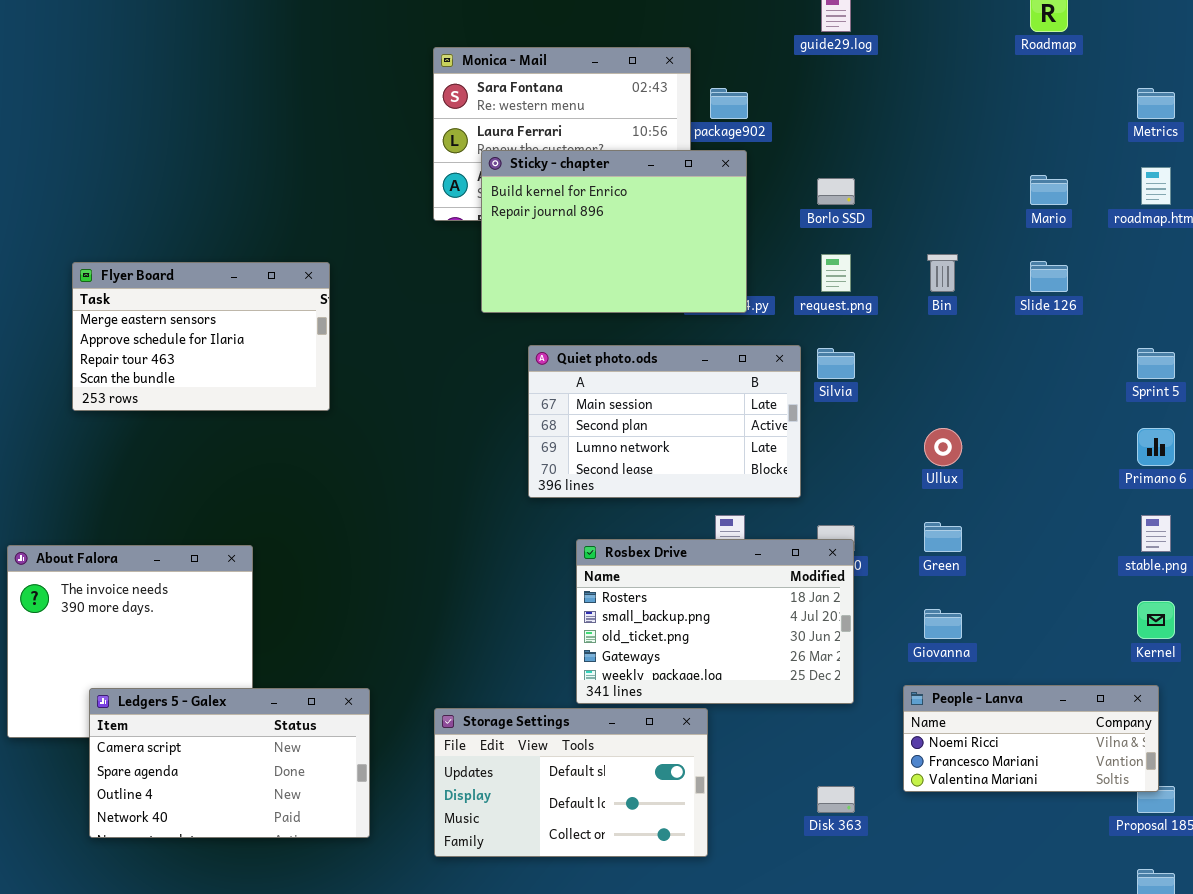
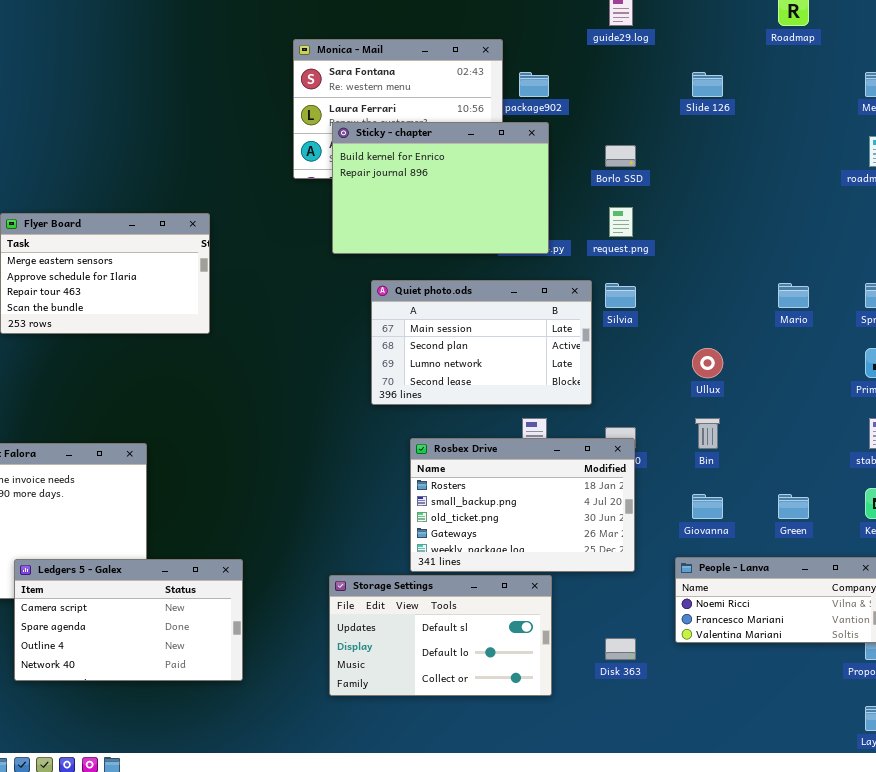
Mario: [1030,175,1068,205] -> [778,283,809,308], moved
Bin: [927,254,958,292] -> [695,418,720,449], moved
Slide 126: [1030,261,1068,292] -> [692,72,723,97], moved
Green: [924,522,962,552] -> [778,494,809,519], moved
Storage Settings: [434,708,708,857] -> [329,575,552,696], moved

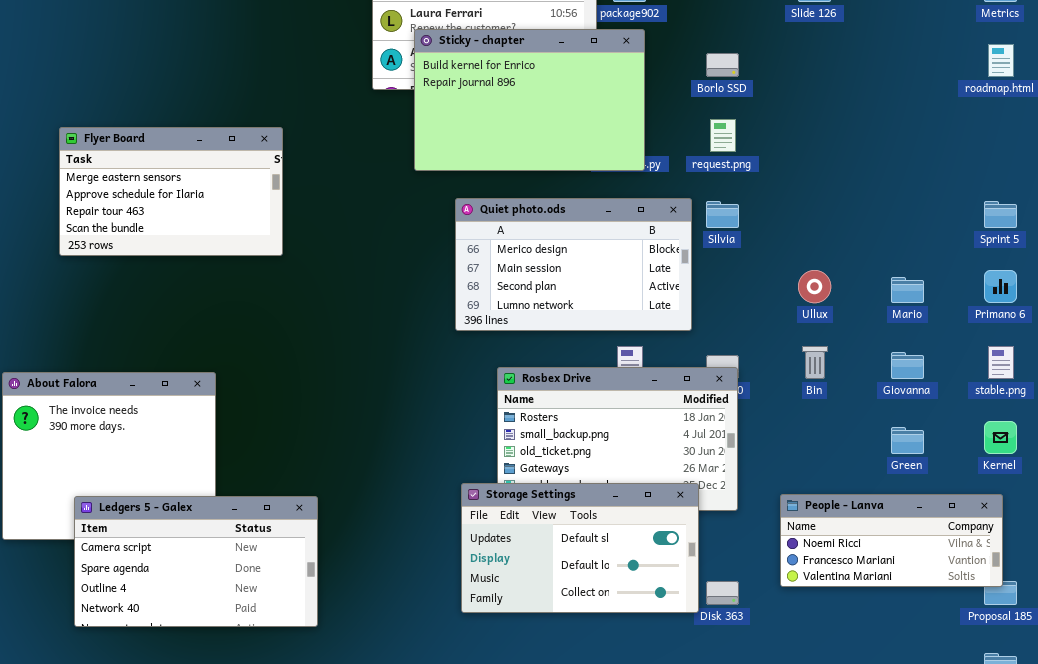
Quiet photo.ods: [371,280,592,405] -> [455,198,692,331], scrolled up 1 row
Mario: [778,283,809,308] -> [891,277,924,303], moved
Giovanna: [692,494,723,519] -> [891,352,924,379], moved
Storage Settings: [329,575,552,696] -> [461,483,699,613], moved

